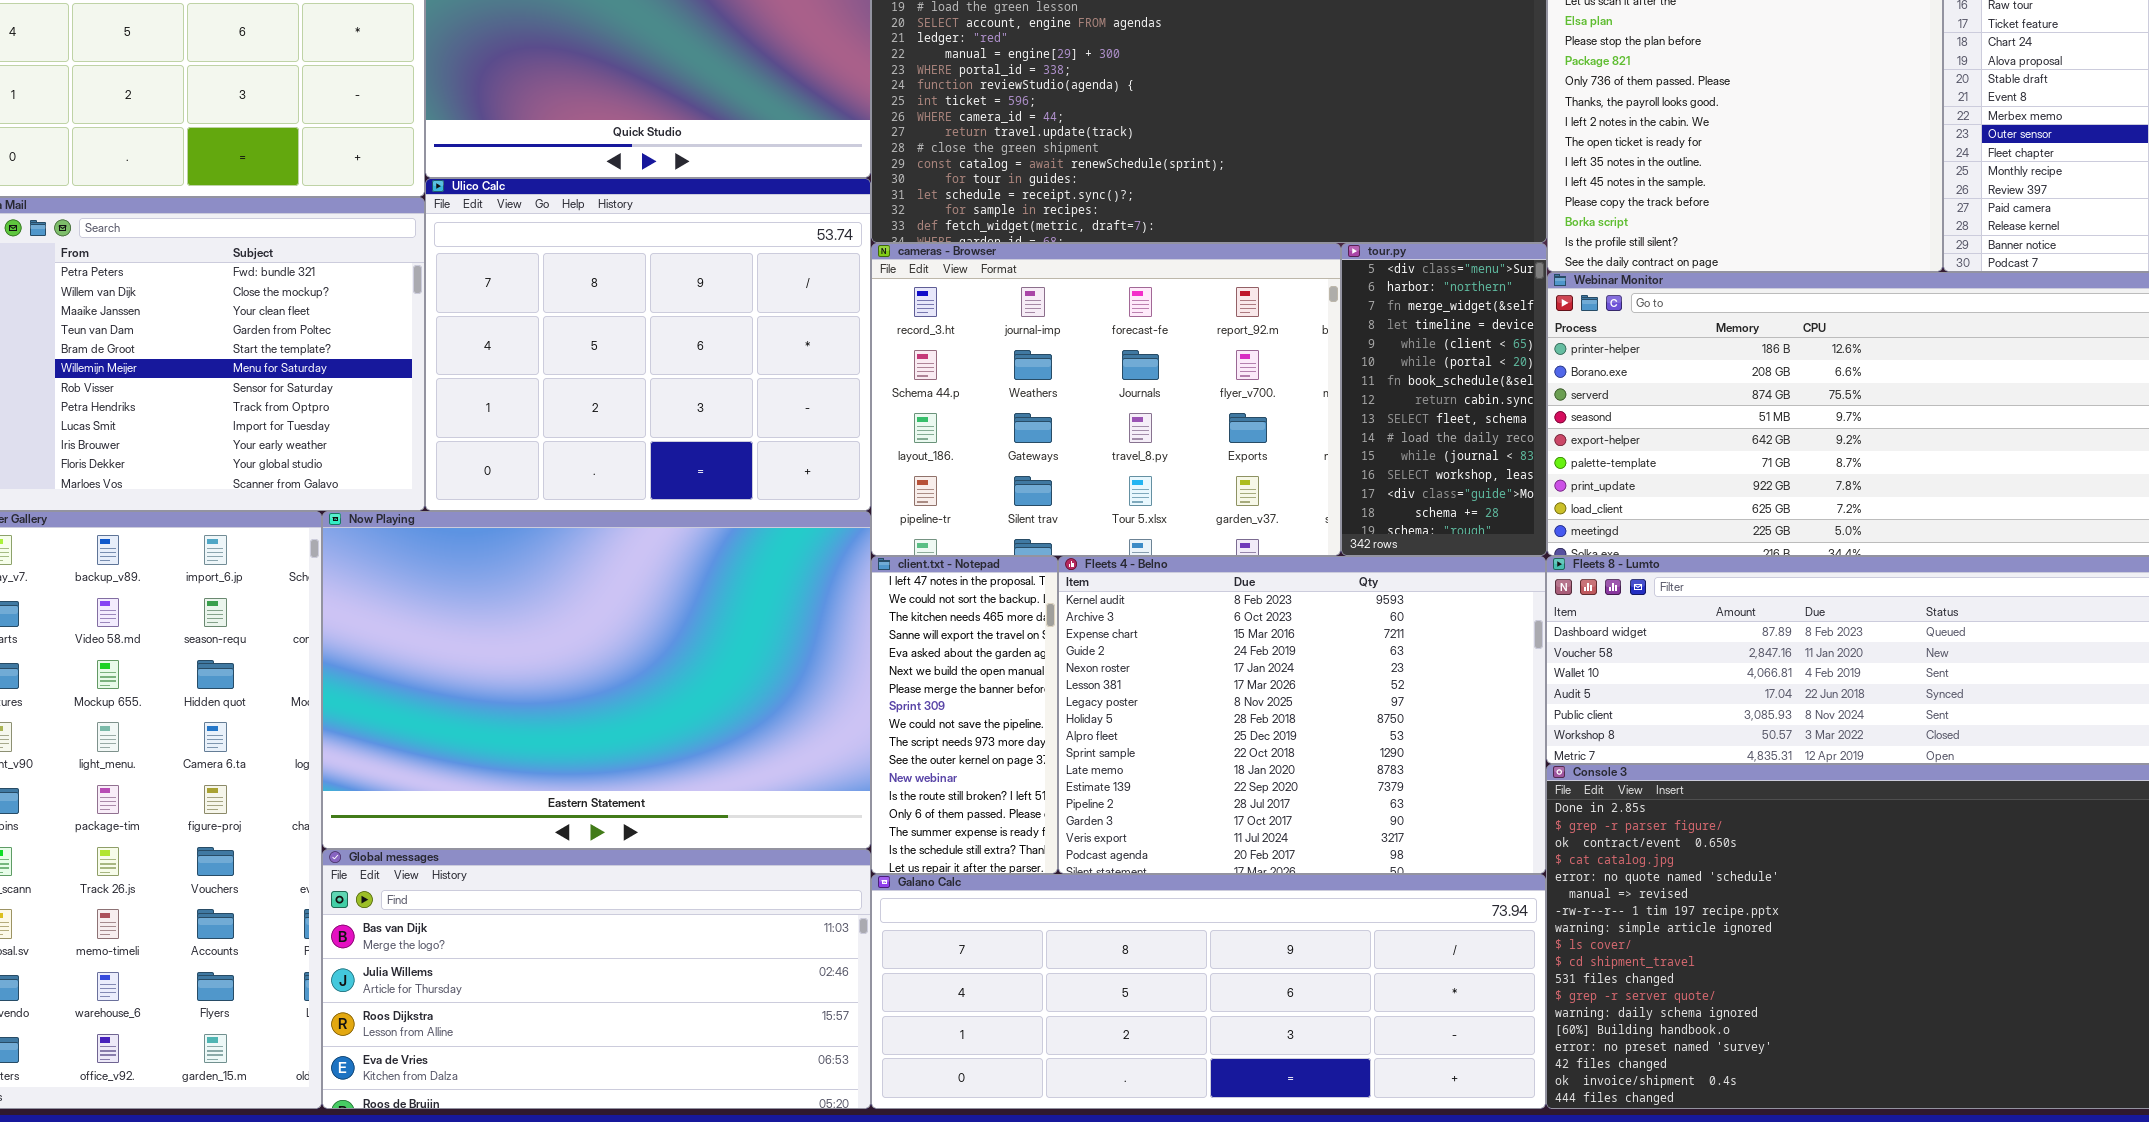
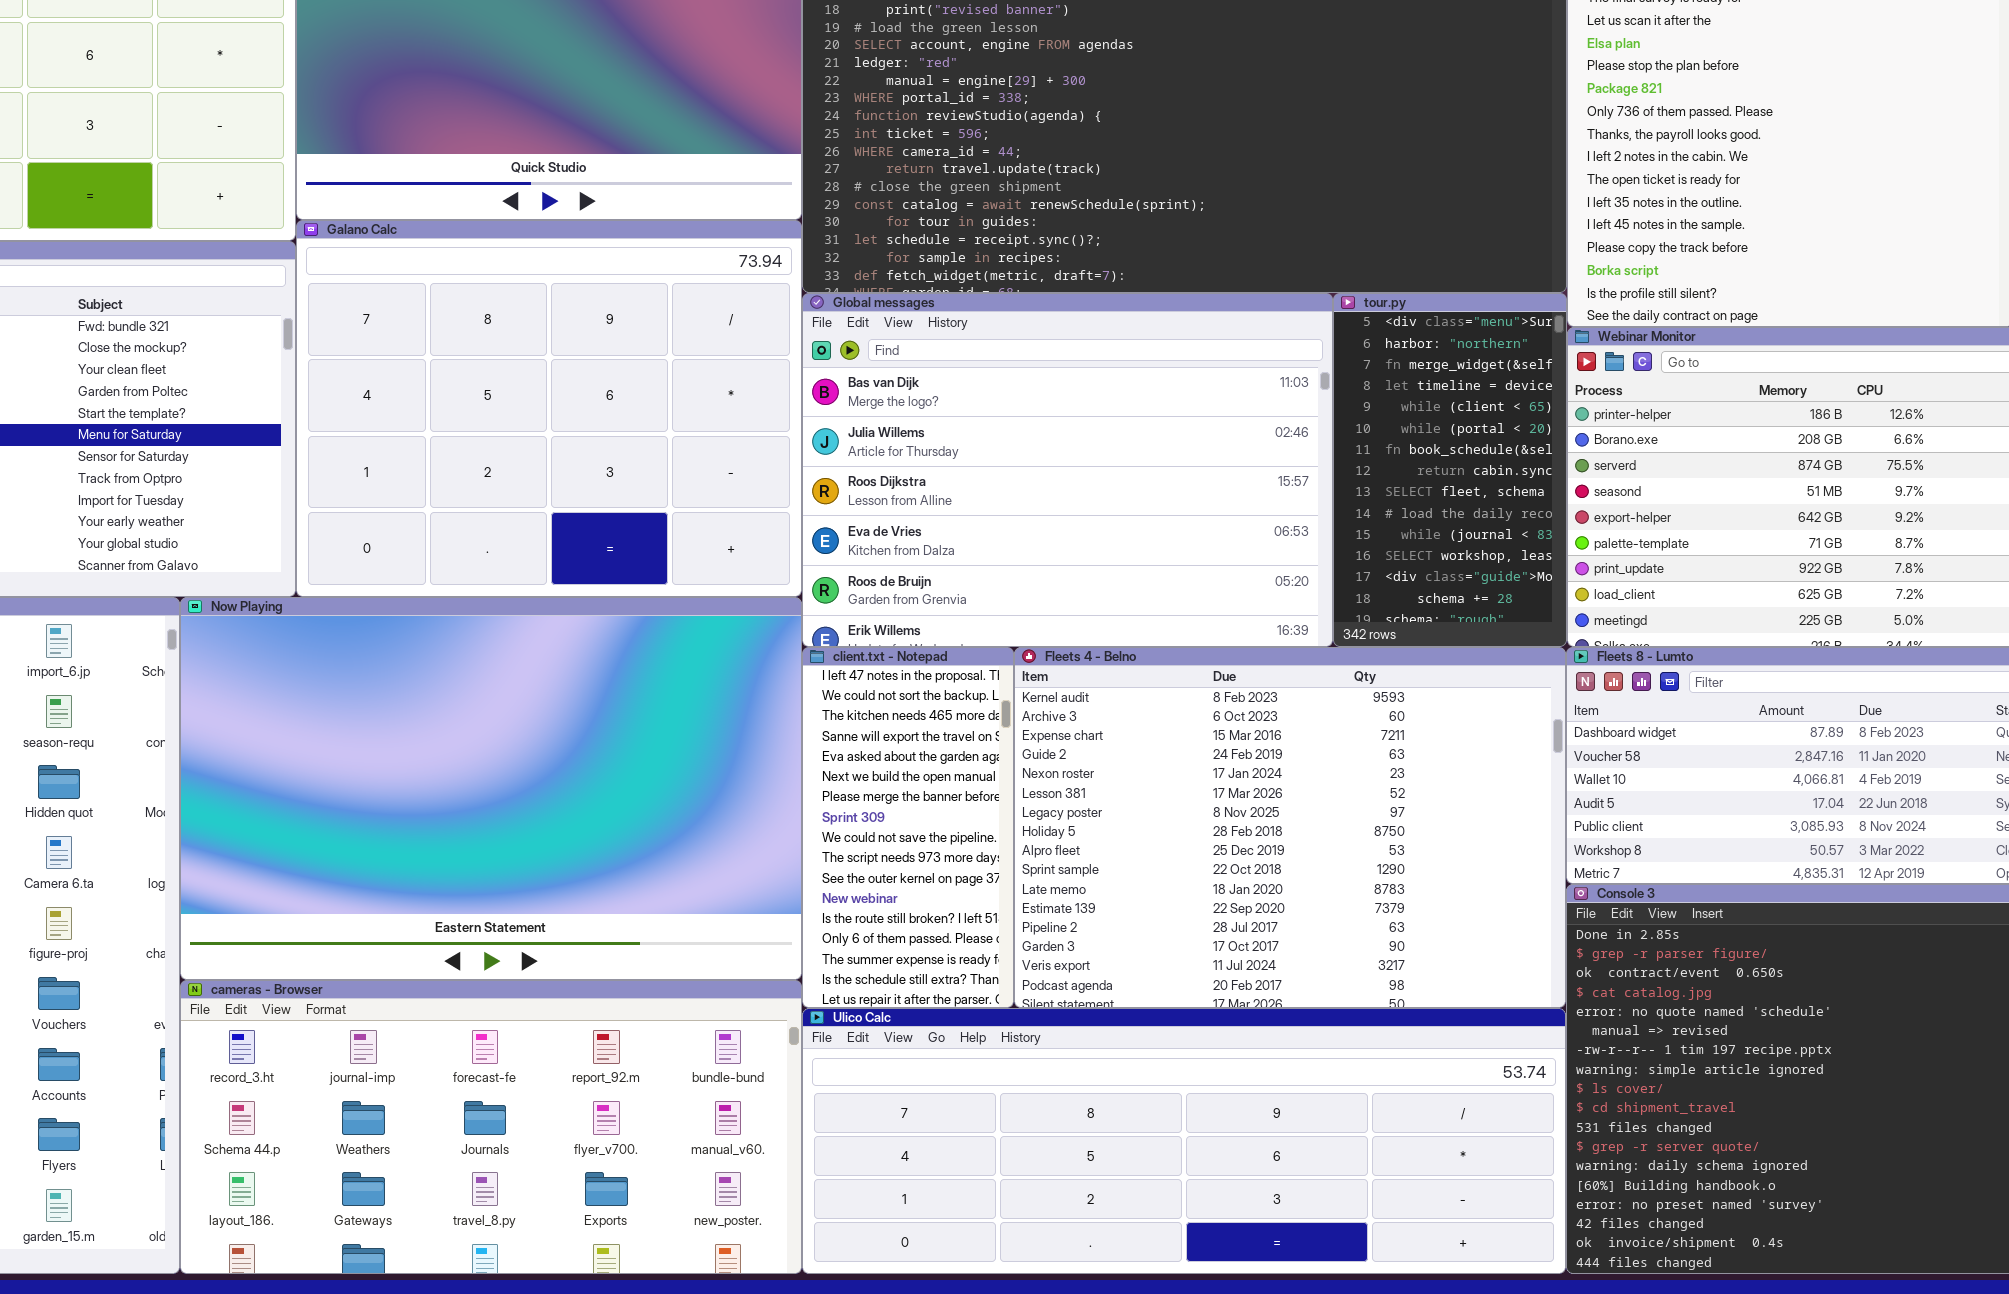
Ulico Calc: [425,178,871,511] -> [802,1008,1566,1274], moved, resized
cameras - Browser: [871,243,1341,556] -> [180,980,802,1274], moved, resized
Global messages: [322,849,871,1109] -> [802,293,1333,647], moved, resized
Galano Calc: [871,874,1546,1109] -> [296,220,802,597], moved, resized

